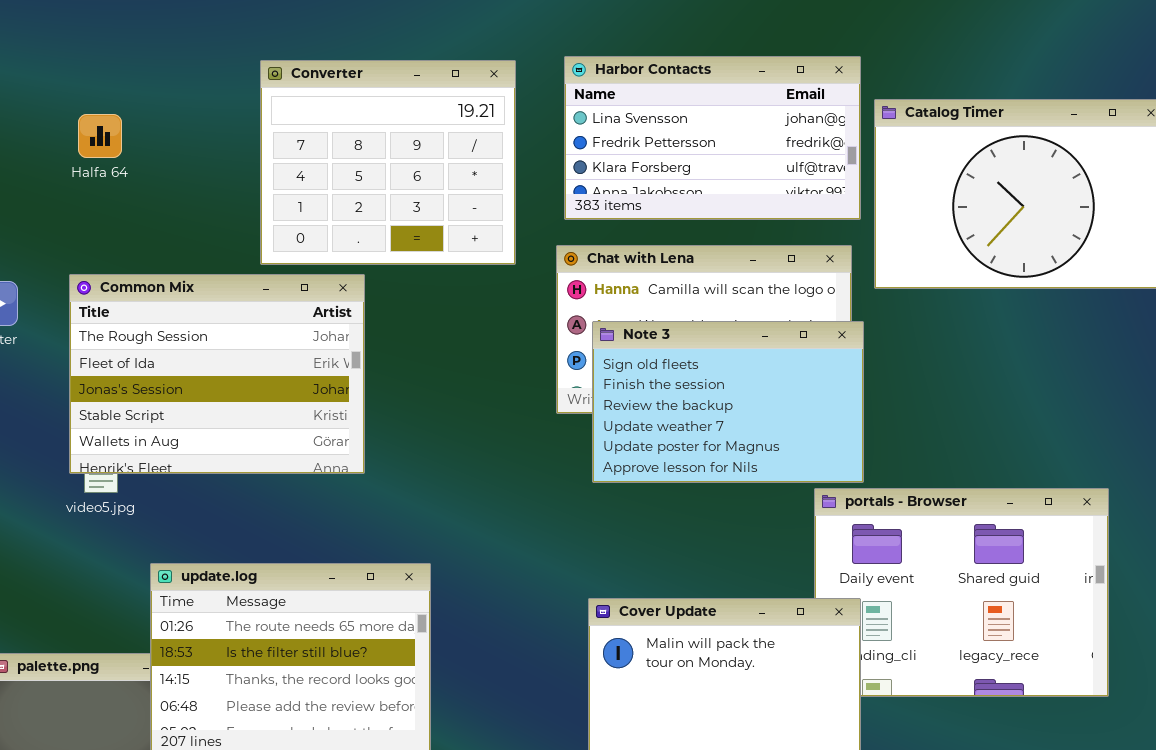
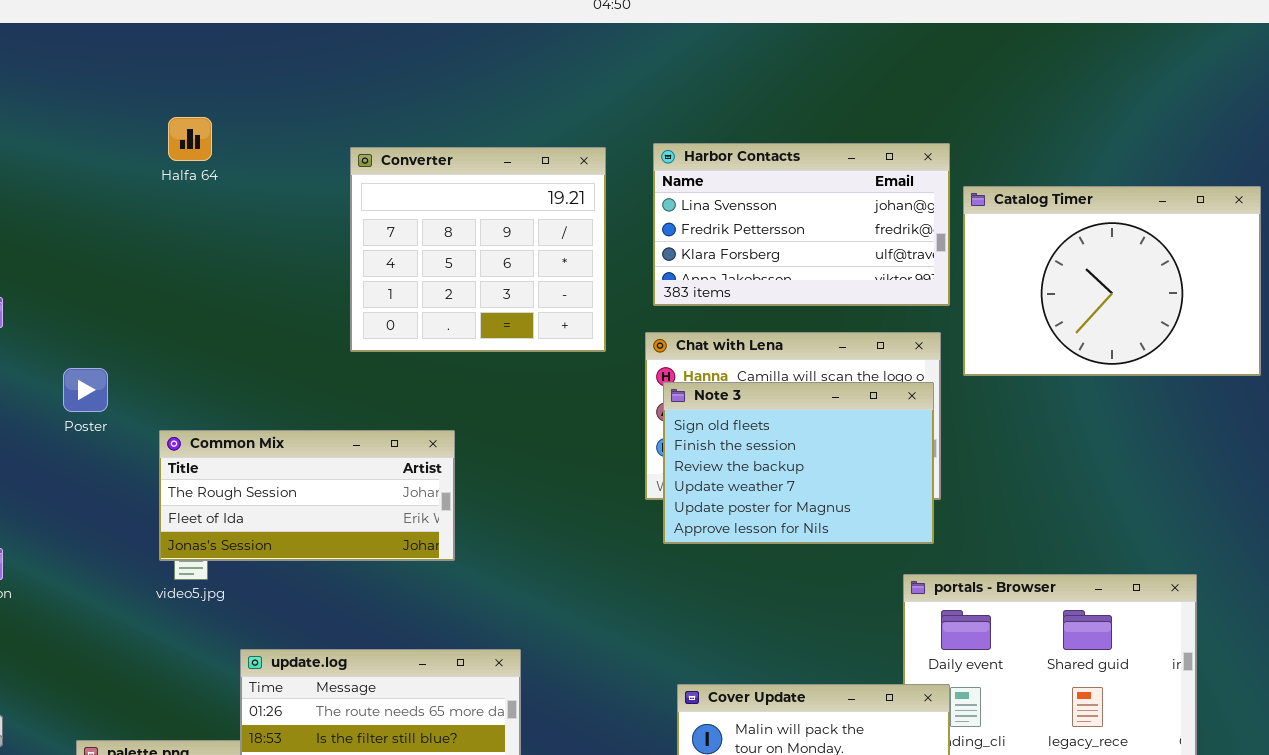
Halfa 64: [78,114,122,158] -> [168,117,212,161], moved
Common Mix: [69,274,365,474] -> [159,430,455,561], resized
Note 3: [592,321,864,483] -> [663,382,934,544], moved

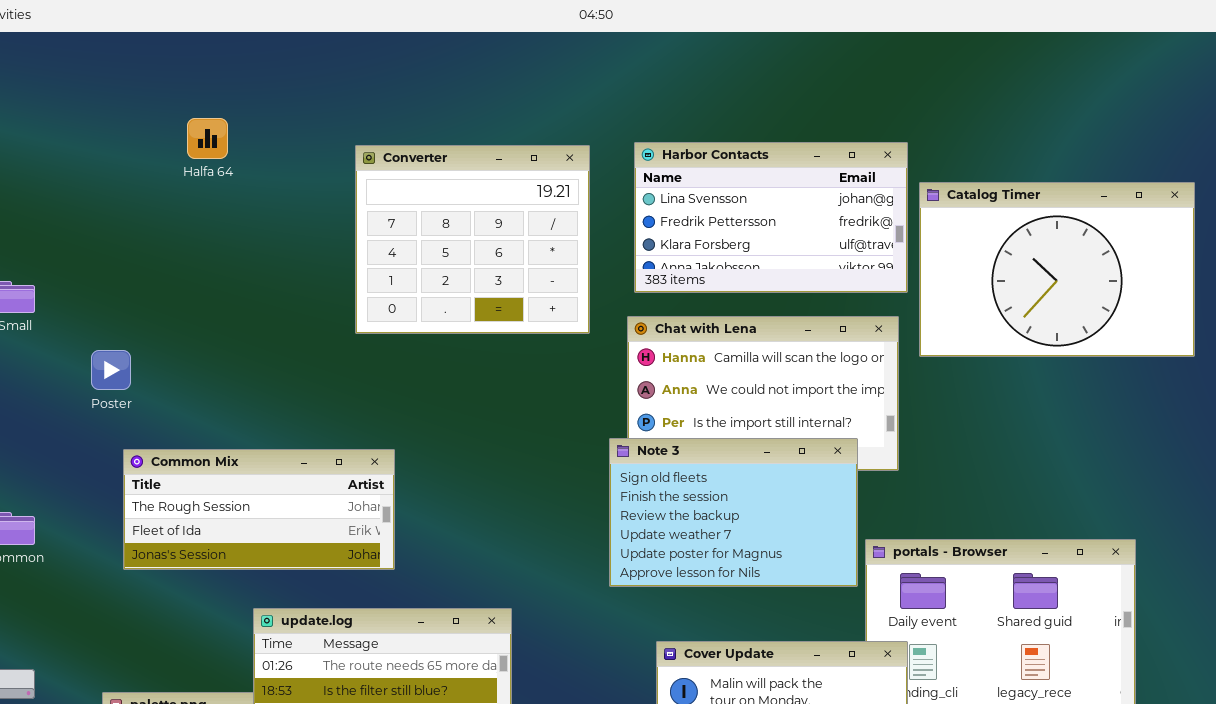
Note 3: [663,382,934,544] -> [609,438,858,587], moved
Common Mix: [159,430,455,561] -> [123,449,395,570], moved

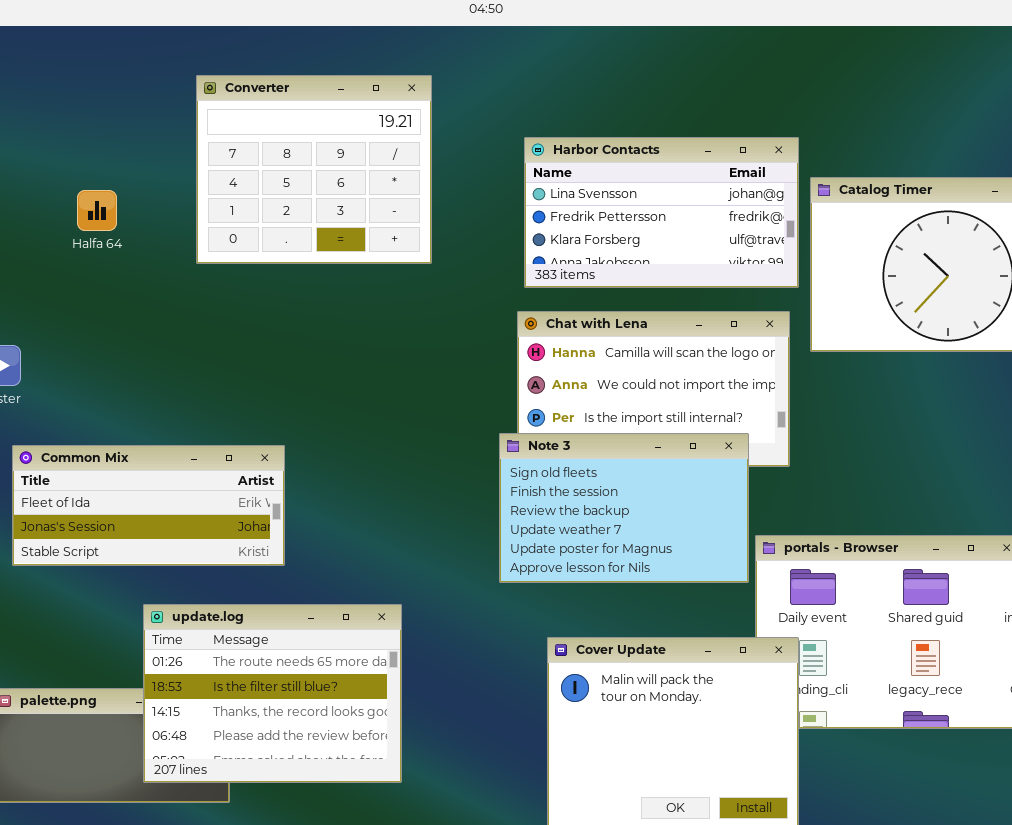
Halfa 64: [187,118,228,159] -> [77,190,117,231], moved
Converter: [355,145,590,334] -> [196,75,432,264], moved
Common Mix: [123,449,395,570] -> [12,445,285,566], scrolled down 1 row

